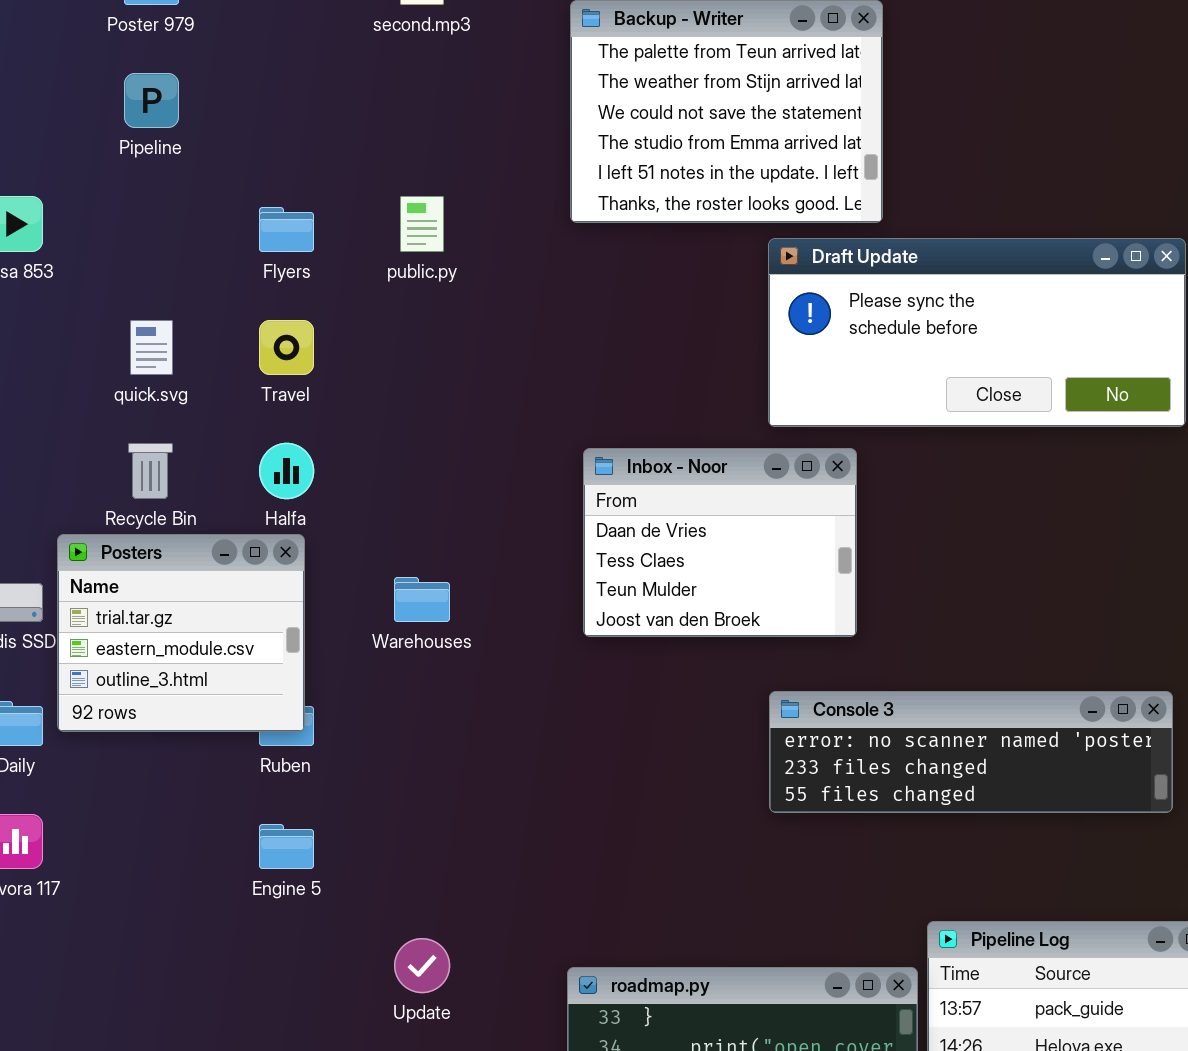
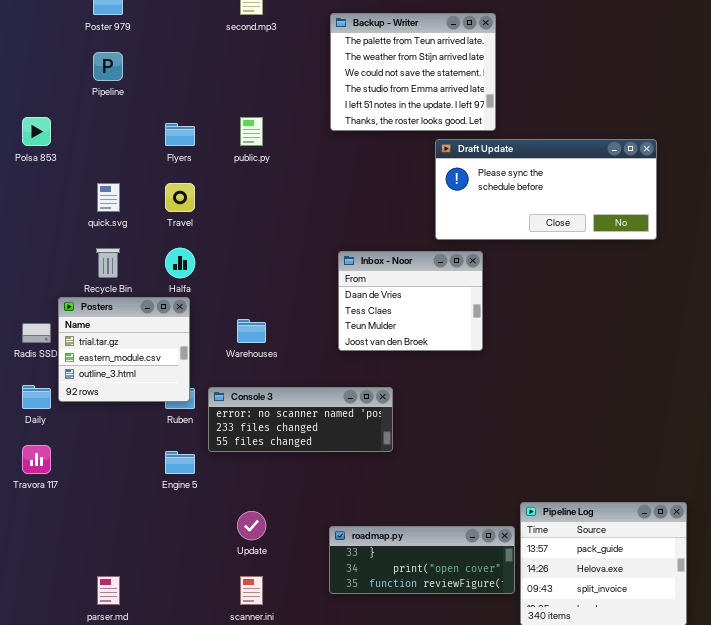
Console 3: [769,691,1173,813] -> [208,387,393,452], moved, resized

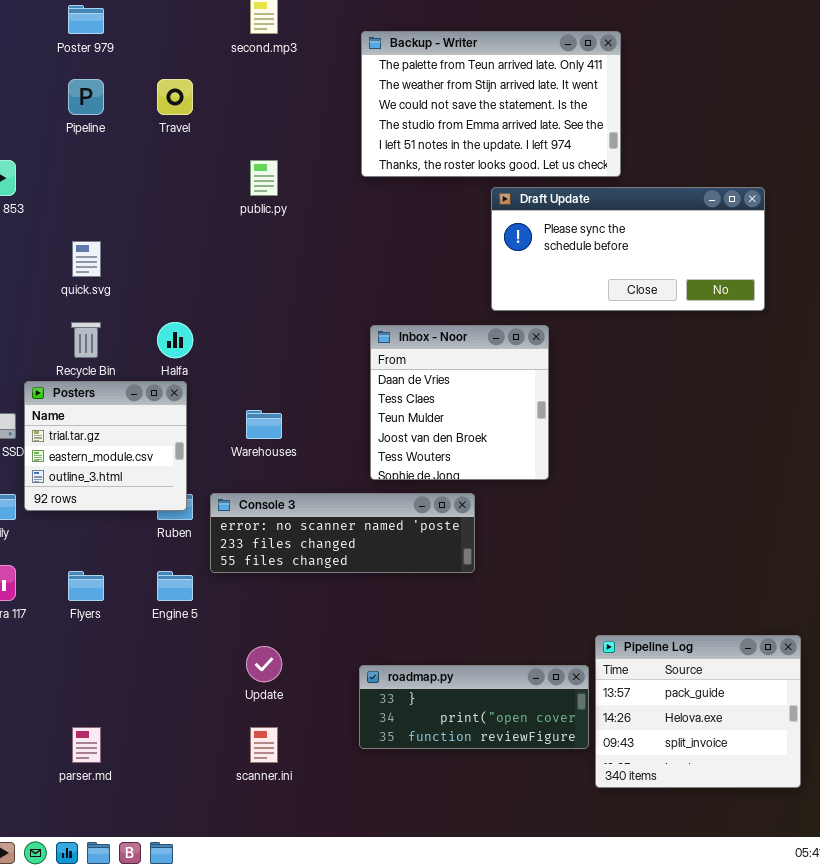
Backup - Writer: [330,13,496,131] -> [361,31,621,177], resized
Flyers: [165,123,195,146] -> [68,571,104,601], moved
Travel: [165,183,195,212] -> [157,79,193,115], moved
Inbox - Noor: [338,251,483,351] -> [370,325,549,480], resized
Console 3: [208,387,393,452] -> [210,493,475,573], resized

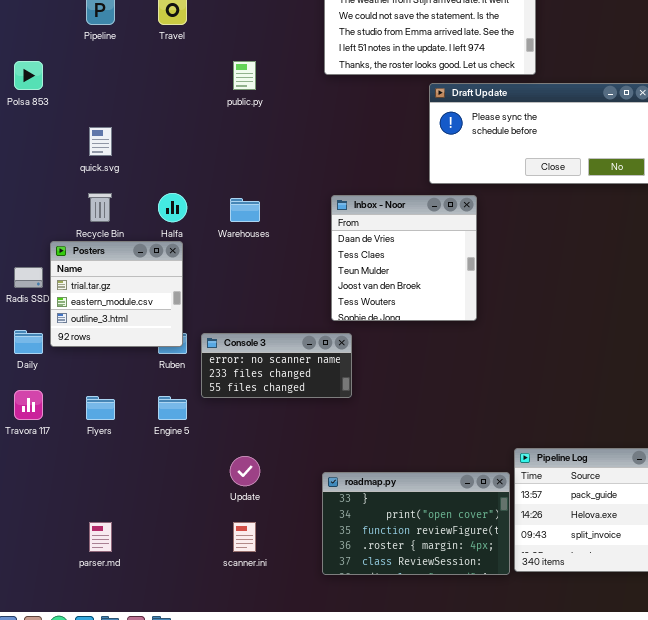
Warehouses: [246,410,282,439] -> [230,198,260,222], moved
Console 3: [210,493,475,573] -> [201,333,352,398], resized
roadmap.py: [359,665,589,749] -> [322,472,510,575], resized

